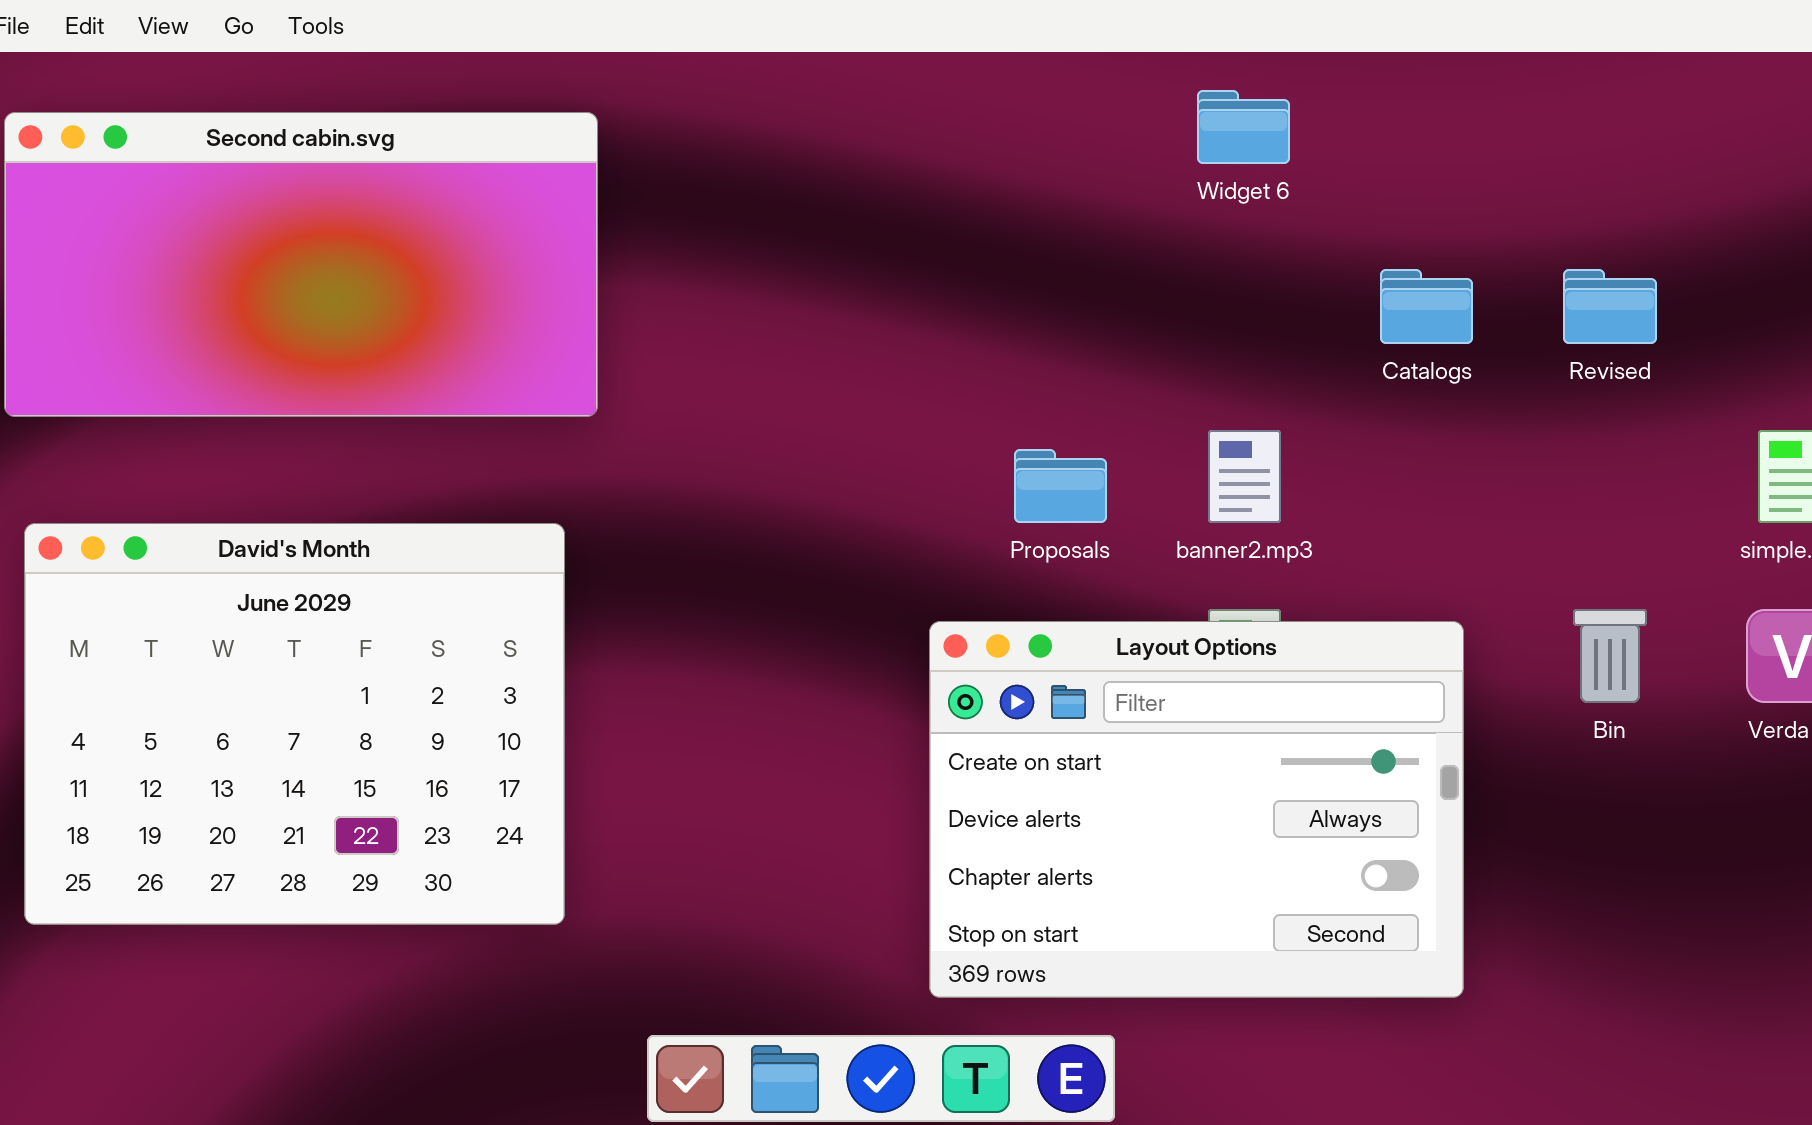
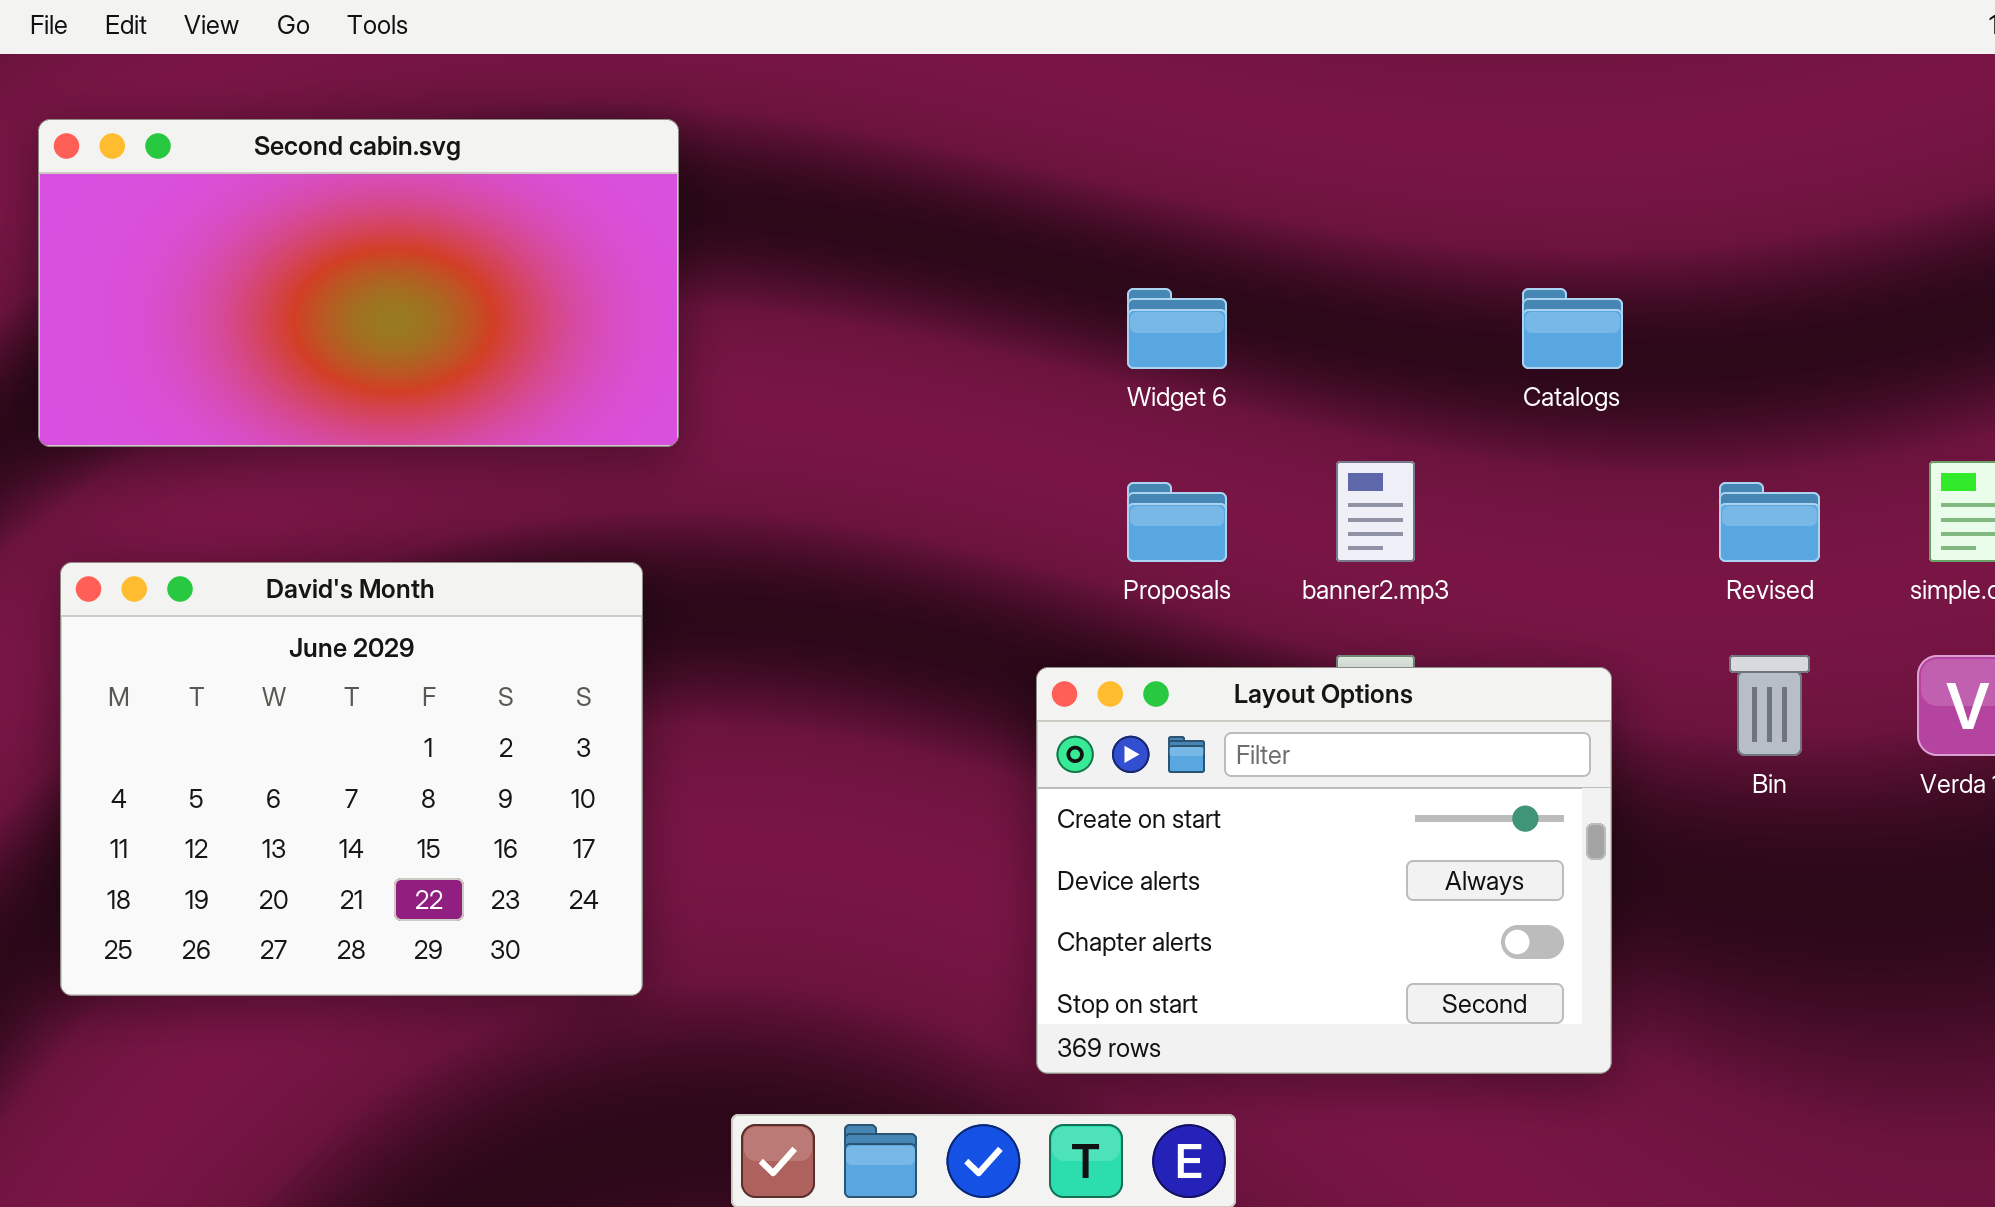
Widget 6: [1197,90,1290,164] -> [1127,288,1227,369], moved
Revised: [1563,269,1657,344] -> [1719,482,1820,562], moved

